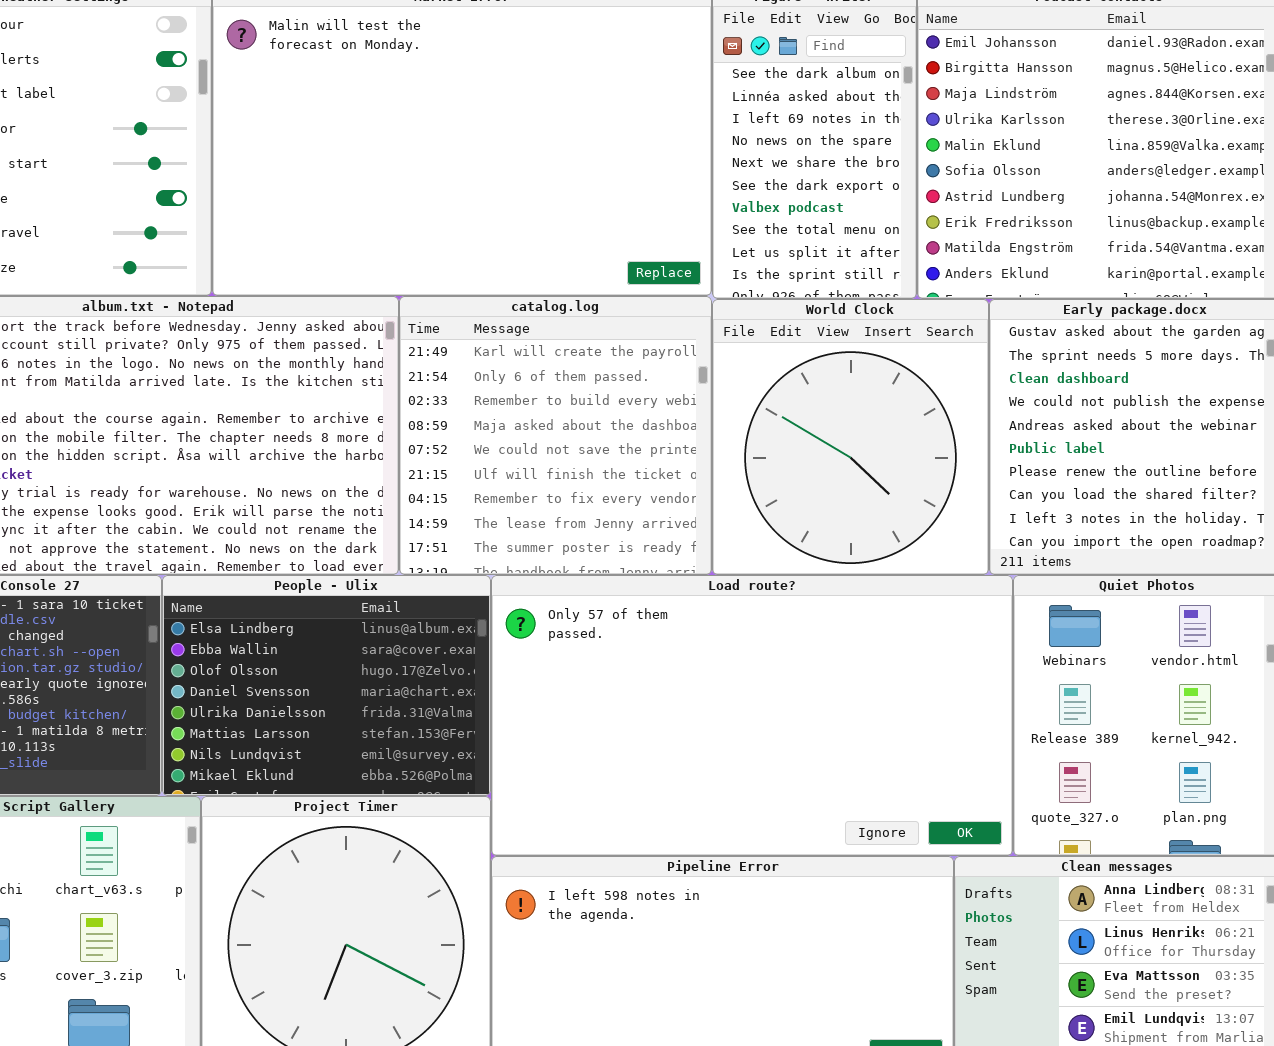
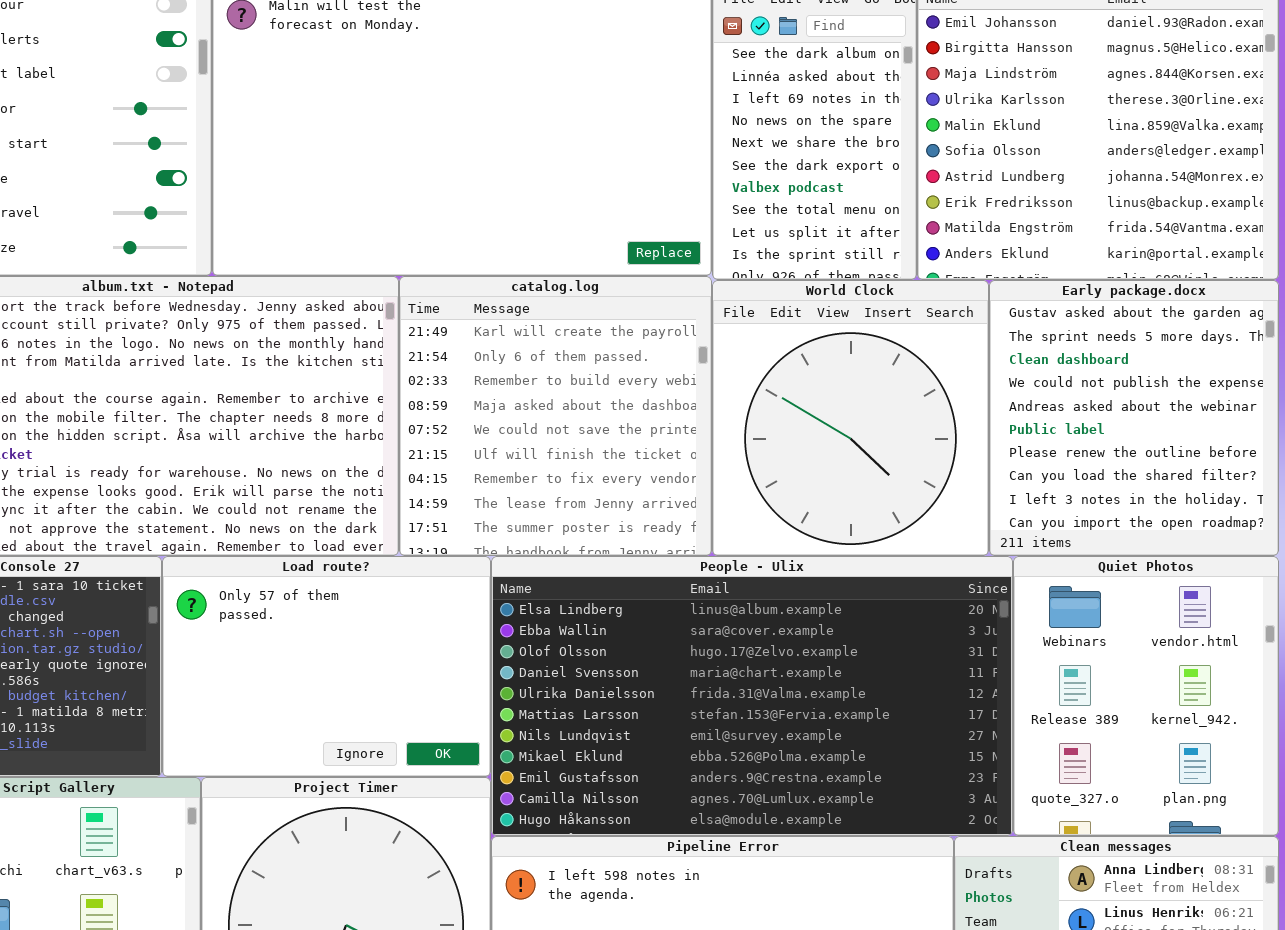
People - Ulix: [162,575,491,796] -> [491,556,1013,836], moved, resized
Load route?: [491,575,1013,856] -> [162,556,491,777], moved, resized

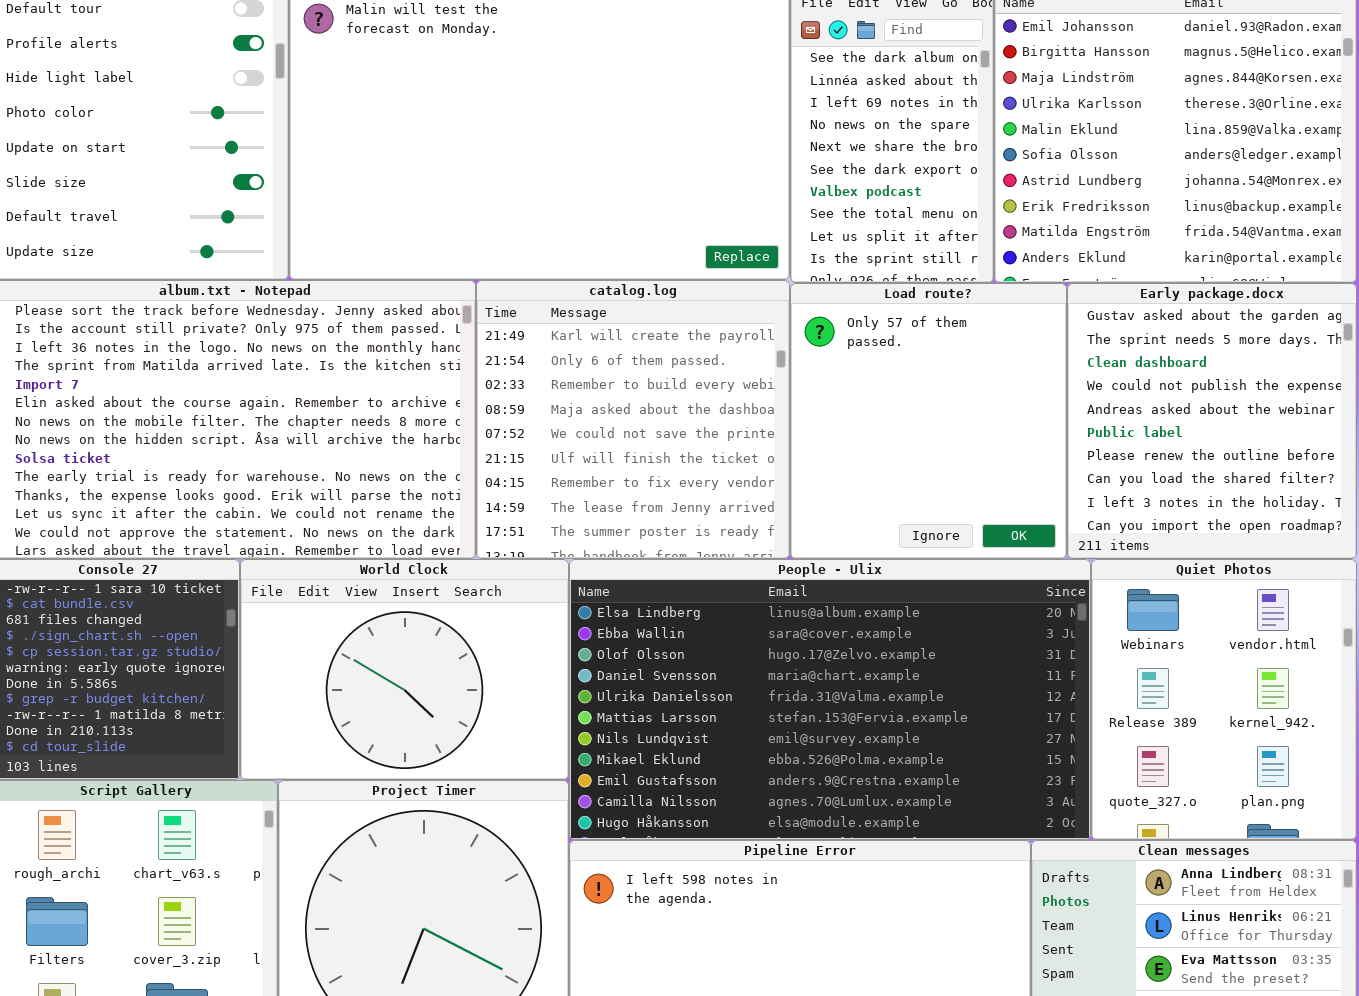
World Clock: [712,280,989,556] -> [240,559,569,780], moved, resized
Load route?: [162,556,491,777] -> [790,283,1067,559], moved, resized

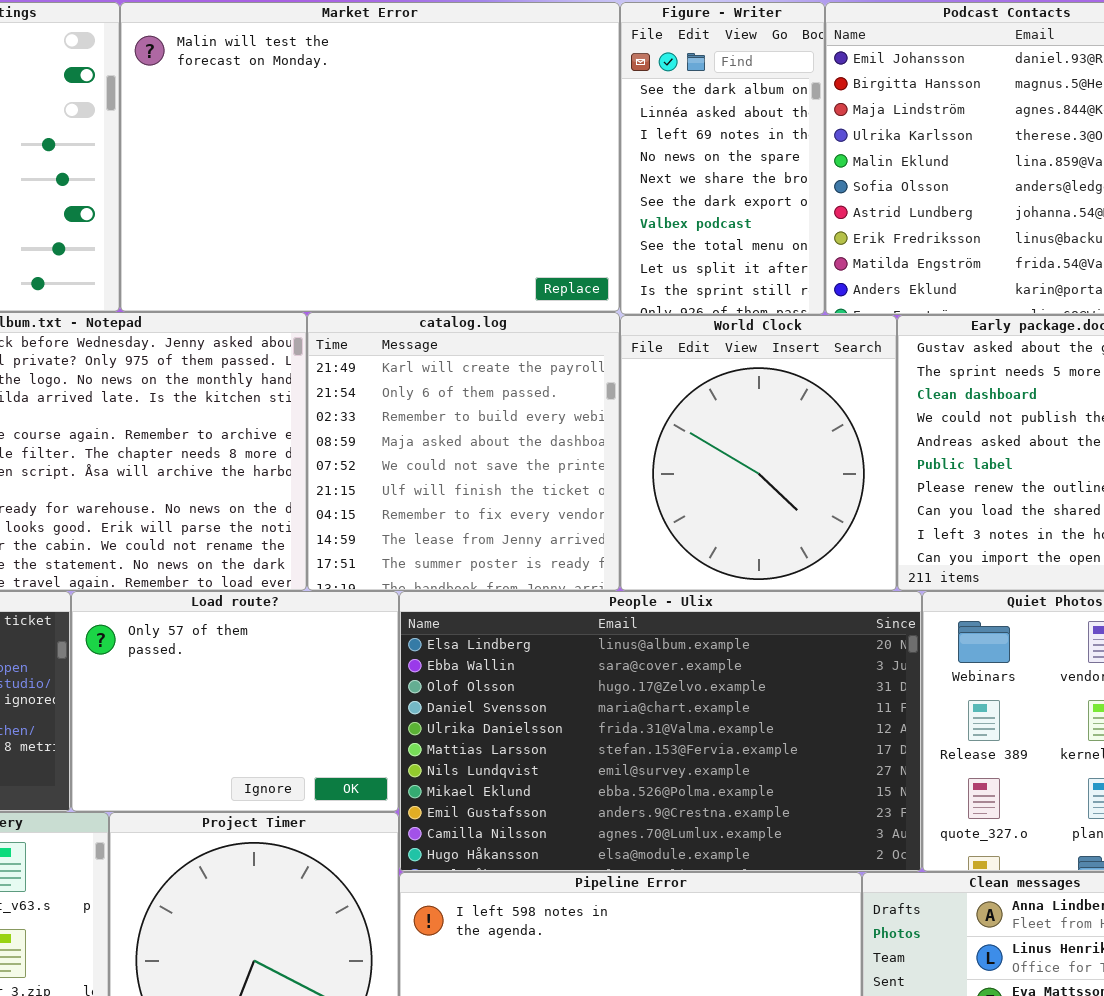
Load route?: [790,283,1067,559] -> [71,591,399,812], moved, resized
World Clock: [240,559,569,780] -> [620,315,897,591], moved, resized

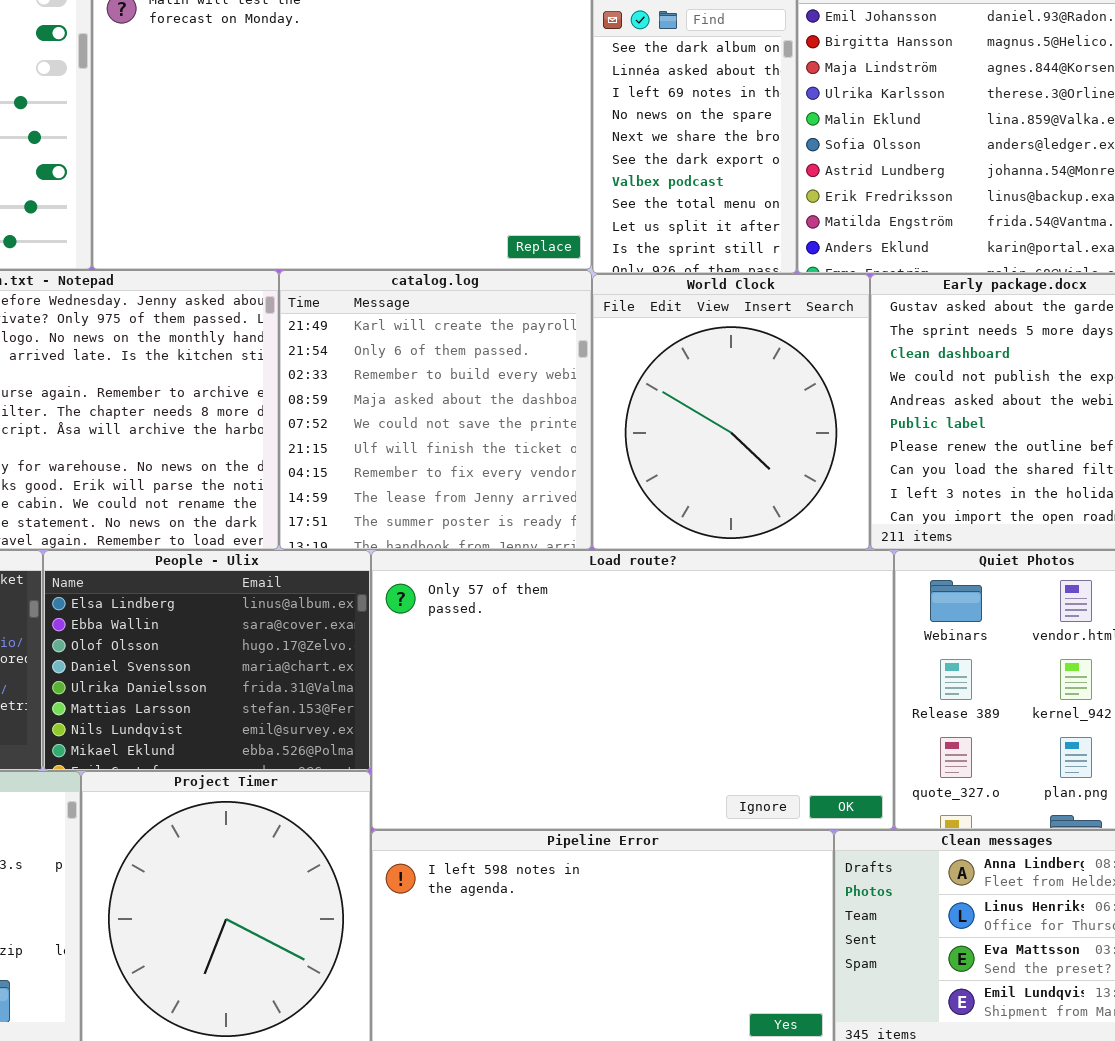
Load route?: [71,591,399,812] -> [371,550,894,830], moved, resized
People - Ulix: [399,591,922,872] -> [43,550,371,771], moved, resized

